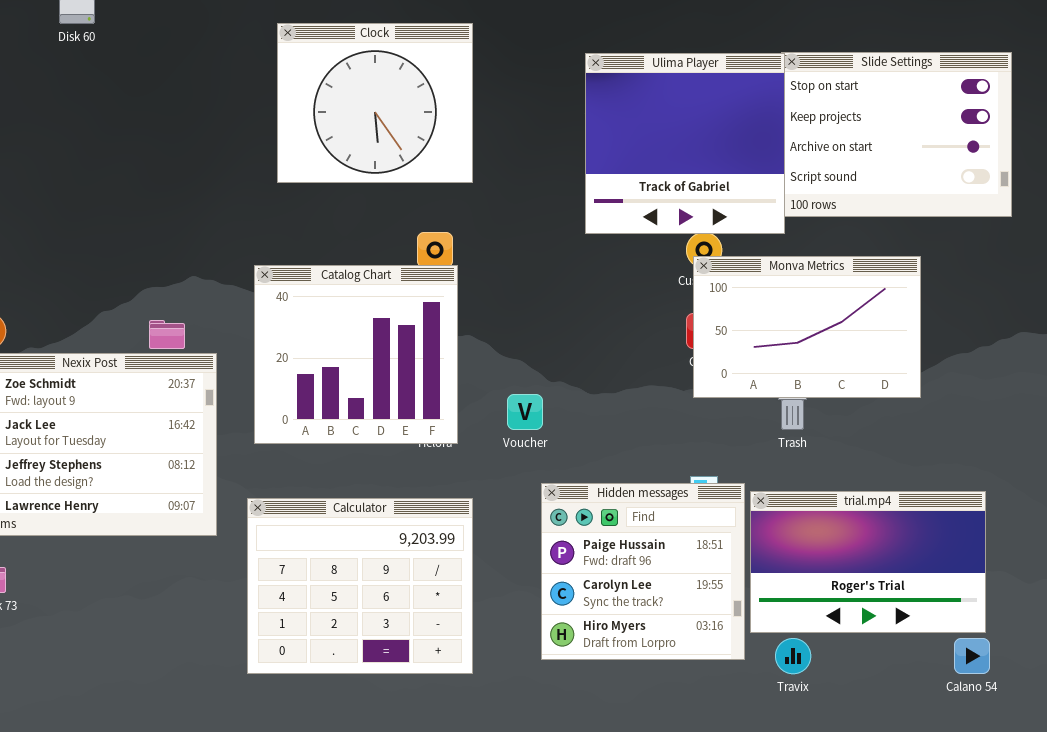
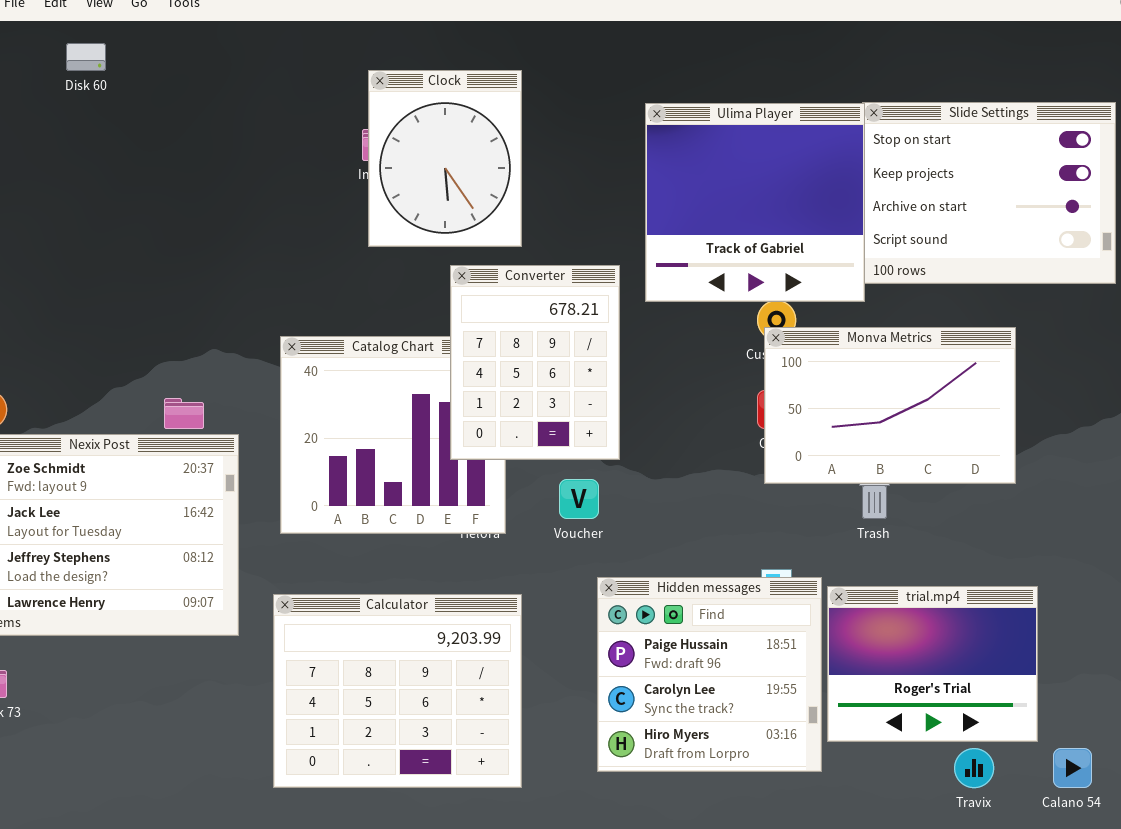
Clock: [277,23,473,183] -> [368,70,522,247], resized
Converter: none -> [450,265,620,460], opened
trial.mp4: [750,491,986,633] -> [827,586,1038,742], resized
Travix: [775,638,811,674] -> [954,748,994,788], moved

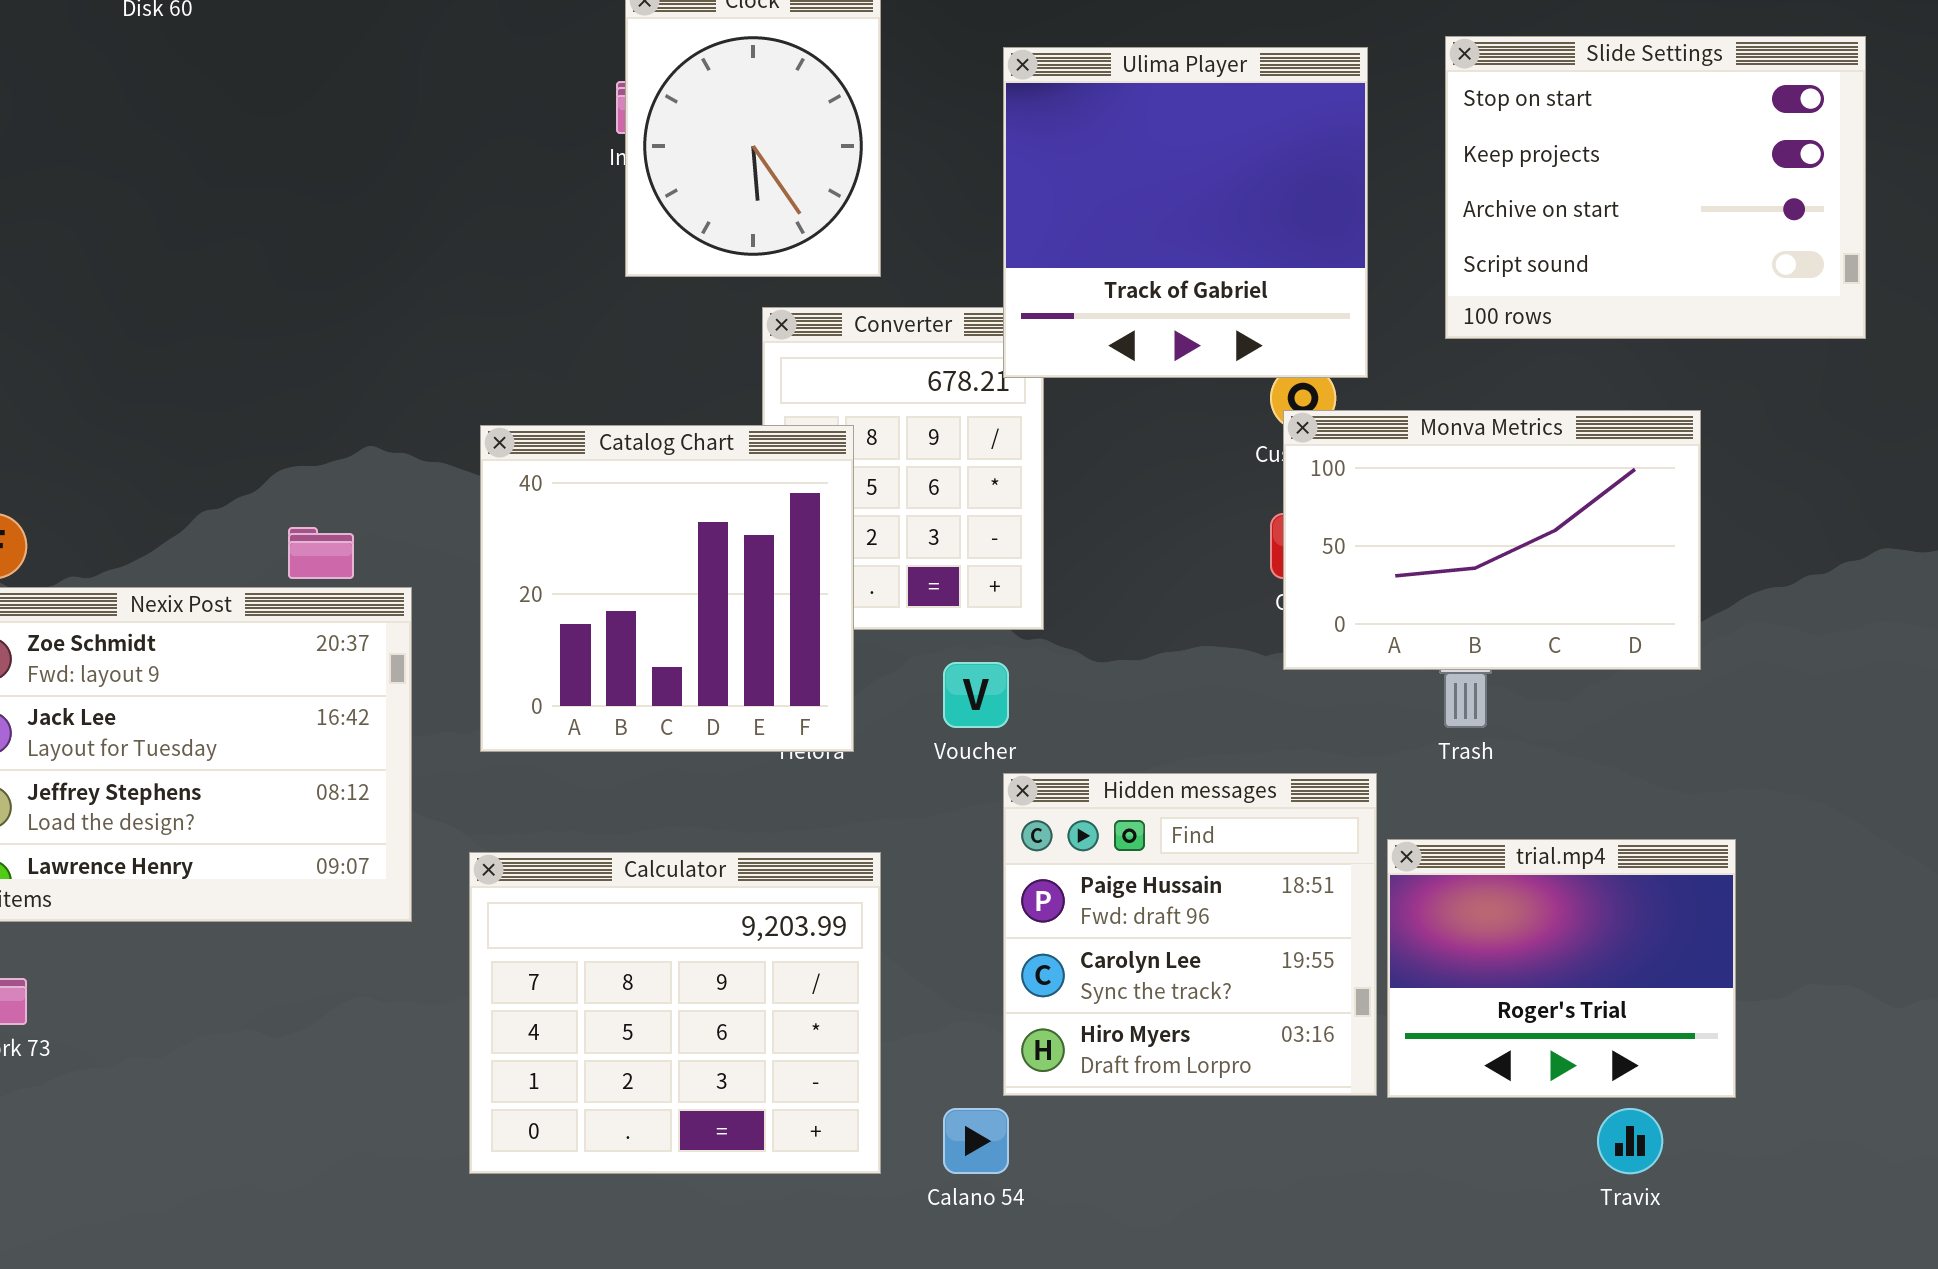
Ulima Player: [645,103,865,302] -> [1003,47,1368,378], moved
Catalog Chart: [280,336,506,534] -> [480,425,854,752], raised
Hidden messages: [597,577,822,772] -> [1003,773,1377,1096], moved
Calano 54: [1053,748,1092,788] -> [943,1108,1009,1174], moved

